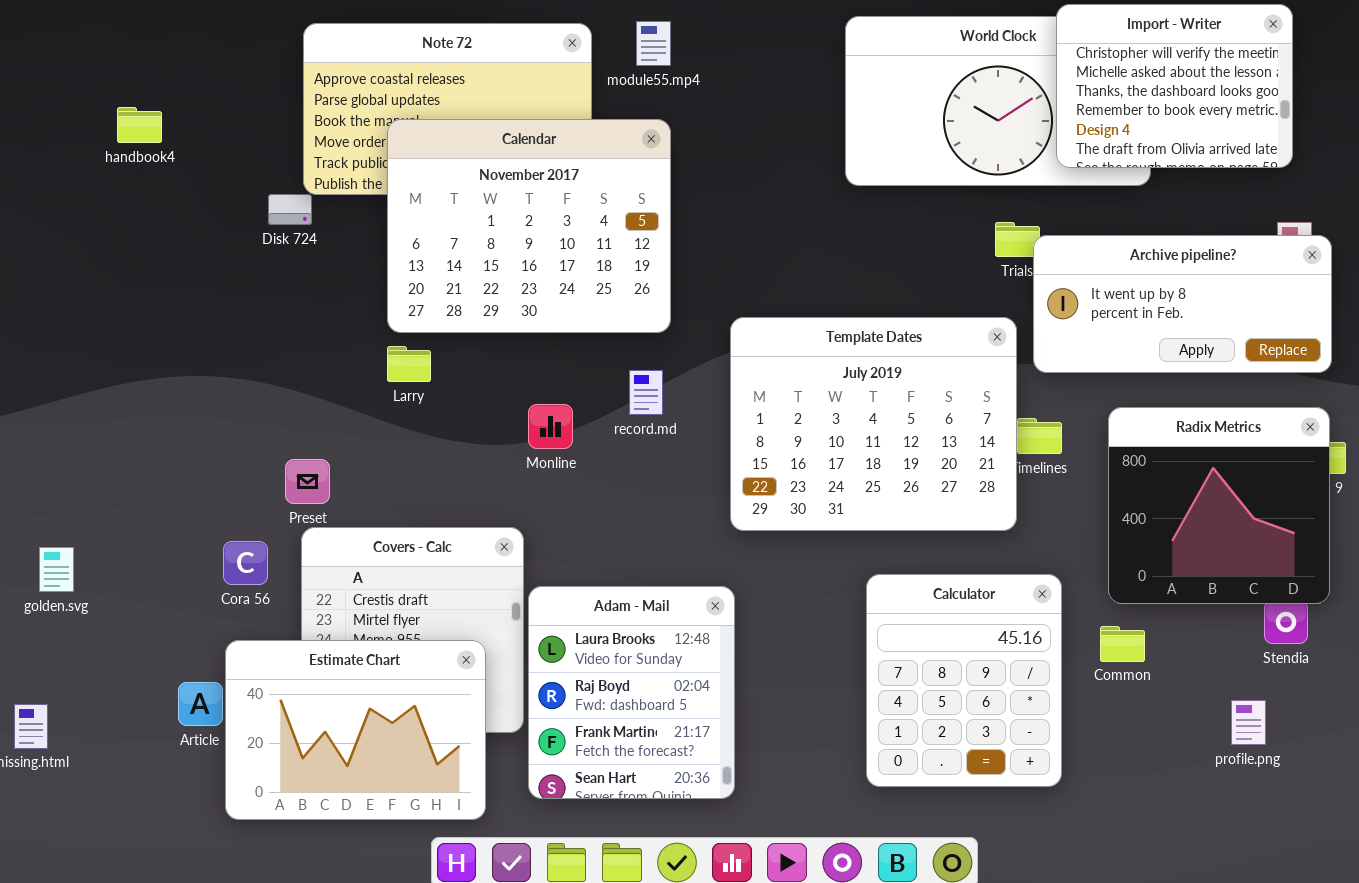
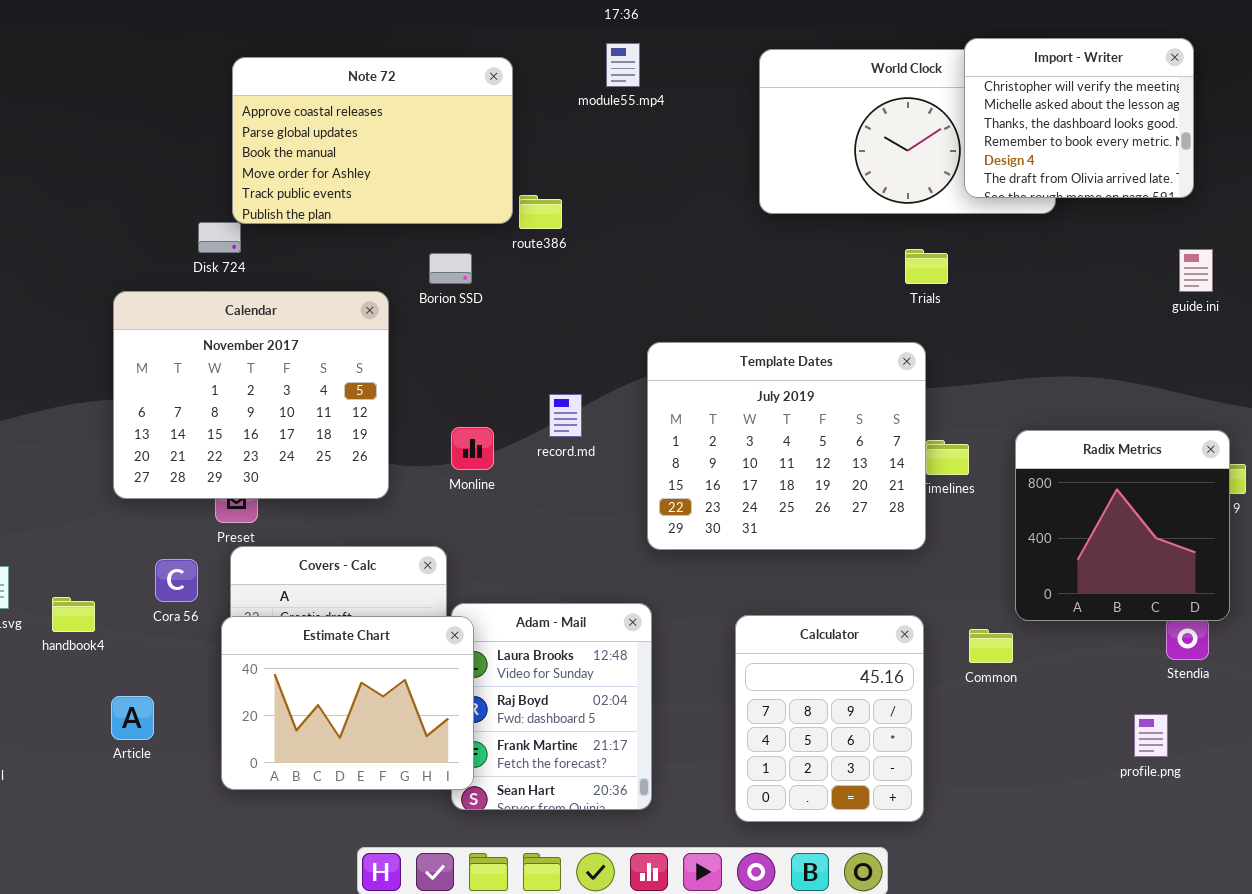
module55.mp4: [636,21,671,66] -> [606,43,640,87], moved
handbook4: [117,107,162,143] -> [52,597,95,632], moved
Calendar: [387,119,671,333] -> [113,291,389,499], moved
Archive pipeline?: [1033,235,1332,373] -> none, closed
Calculator: [866,574,1062,787] -> [735,615,924,822], moved
Common: [1100,626,1145,662] -> [969,629,1013,663], moved
Estimate Chart: [225,640,486,820] -> [221,616,474,790], moved

